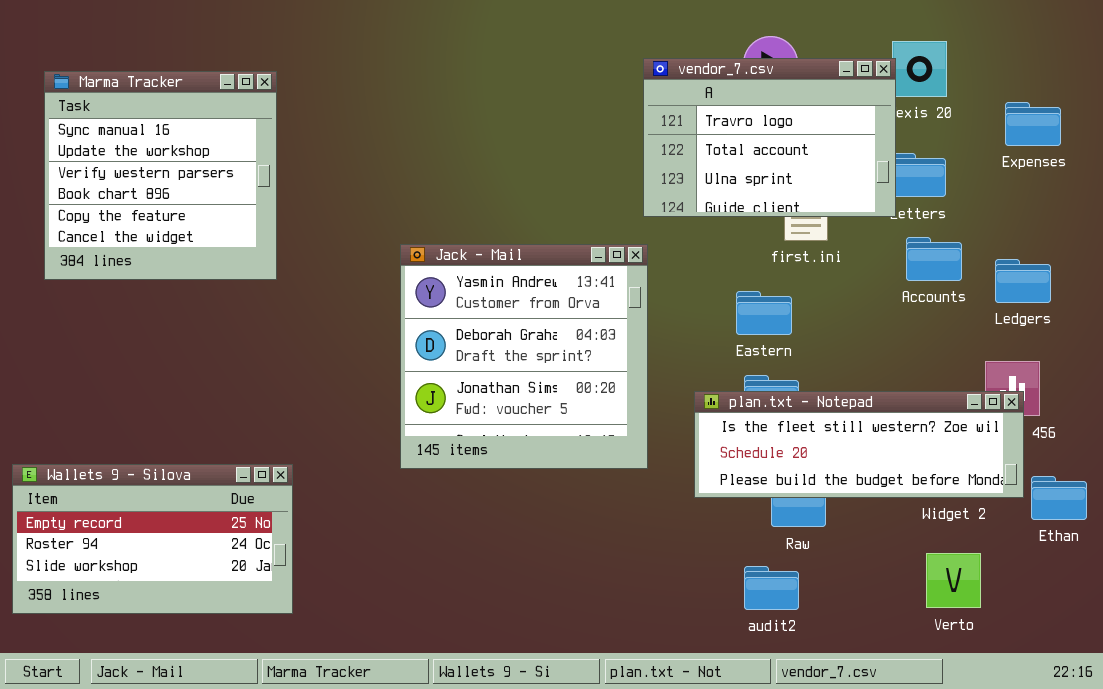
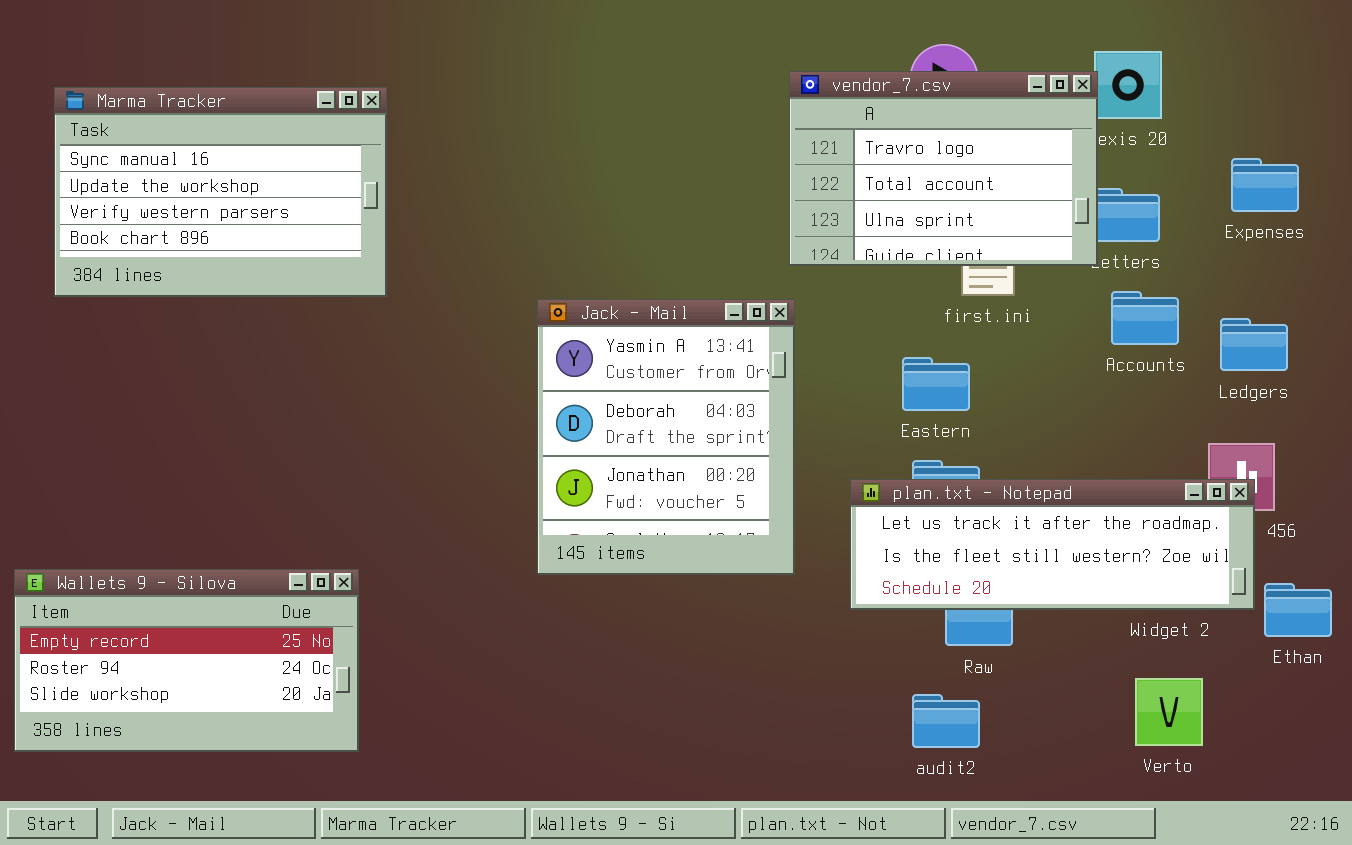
Marma Tracker: [44,71,277,280] -> [54,87,387,297], resized
Expenses: [1005,102,1061,146] -> [1231,158,1299,212], moved
Jack - Mail: [400,244,648,469] -> [537,299,795,575], resized
plan.txt - Notepad: [694,391,1024,498] -> [850,479,1255,610], scrolled up 1 row

